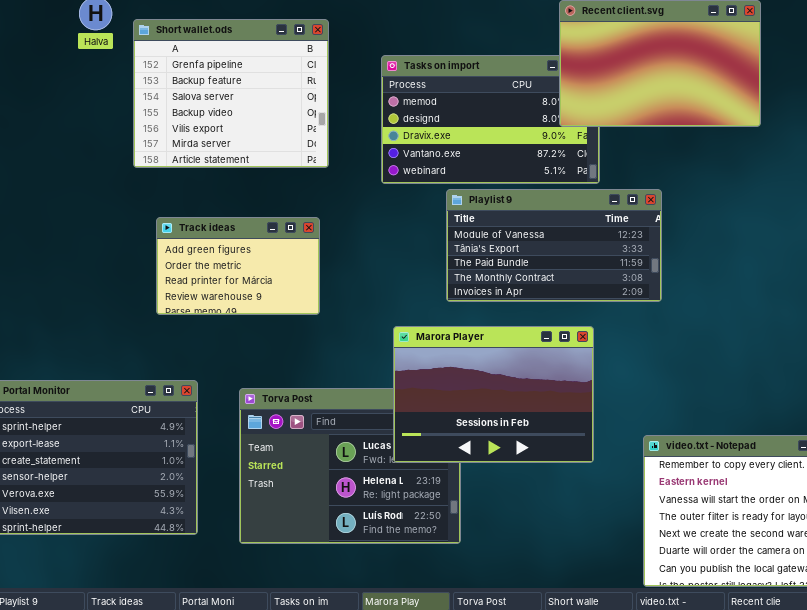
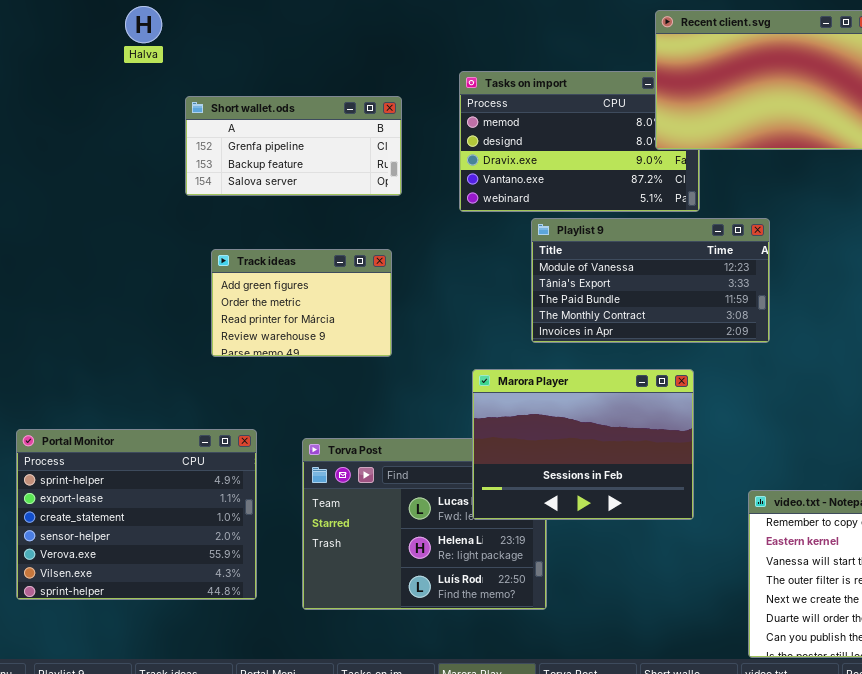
Short wallet.ods: [133,19,329,168] -> [185,96,402,196], resized

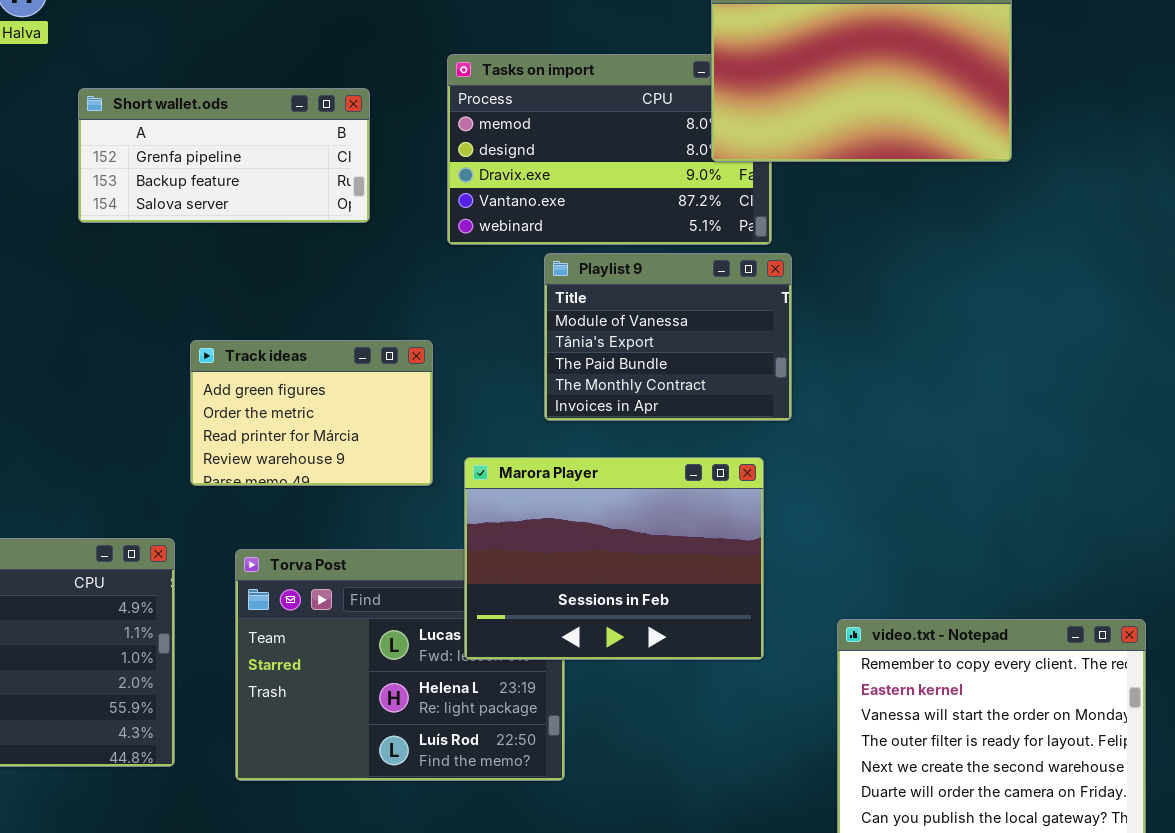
Playlist 9: [531,218,770,343] -> [544,253,792,421], resized
Track ideas: [211,249,392,357] -> [190,340,433,486], moved

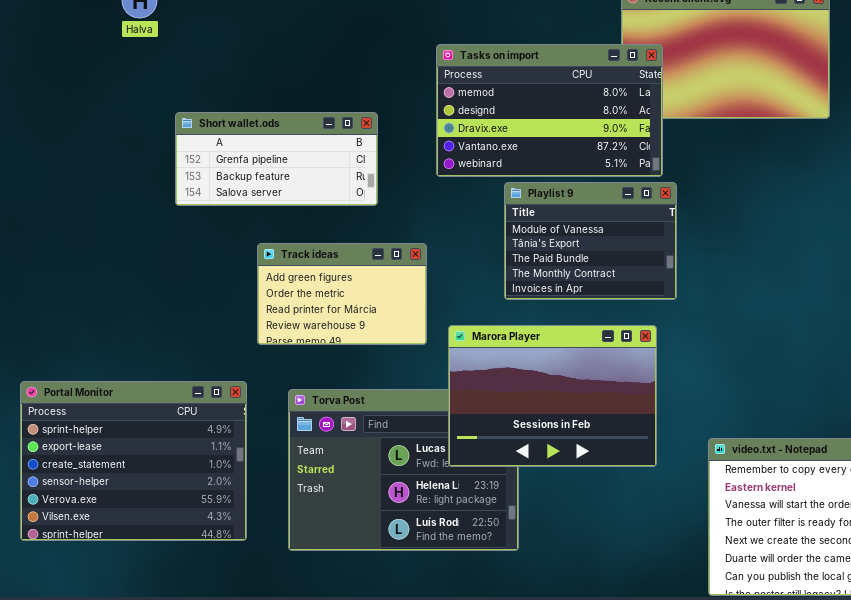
Tasks on import: [447,54,772,245] -> [436,44,663,177], raised
Short wallet.ods: [78,88,370,223] -> [175,112,378,206], moved

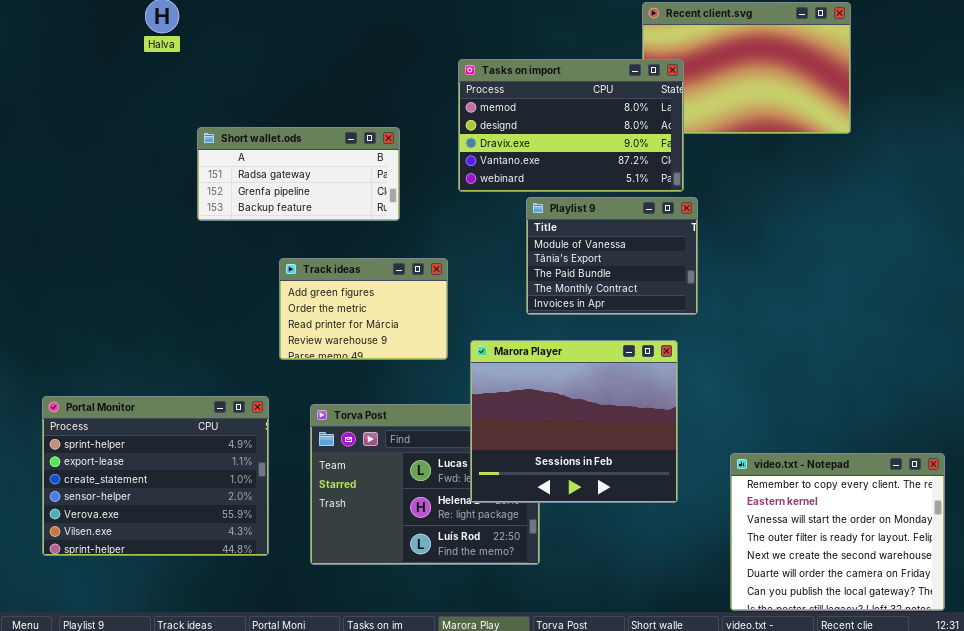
Short wallet.ods: [175,112,378,206] -> [197,127,400,221], scrolled up 1 row
Marora Player: [448,325,657,467] -> [470,340,678,503], resized

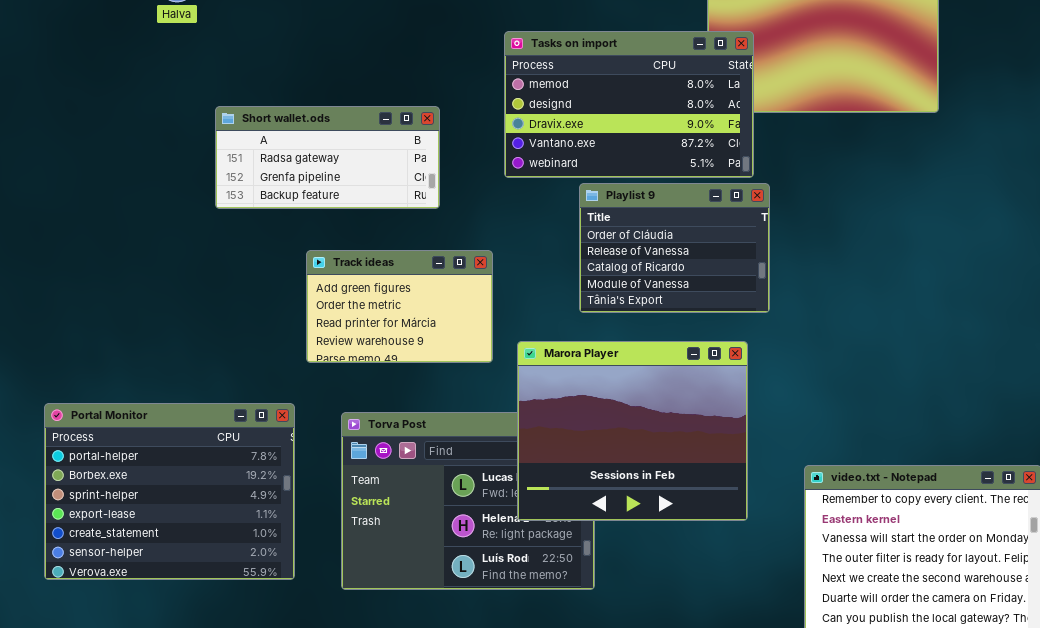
Playlist 9: [526,197,698,315] -> [579,183,770,313], scrolled up 3 rows
Portal Monitor: [42,396,269,556] -> [44,403,295,580], scrolled up 2 rows

